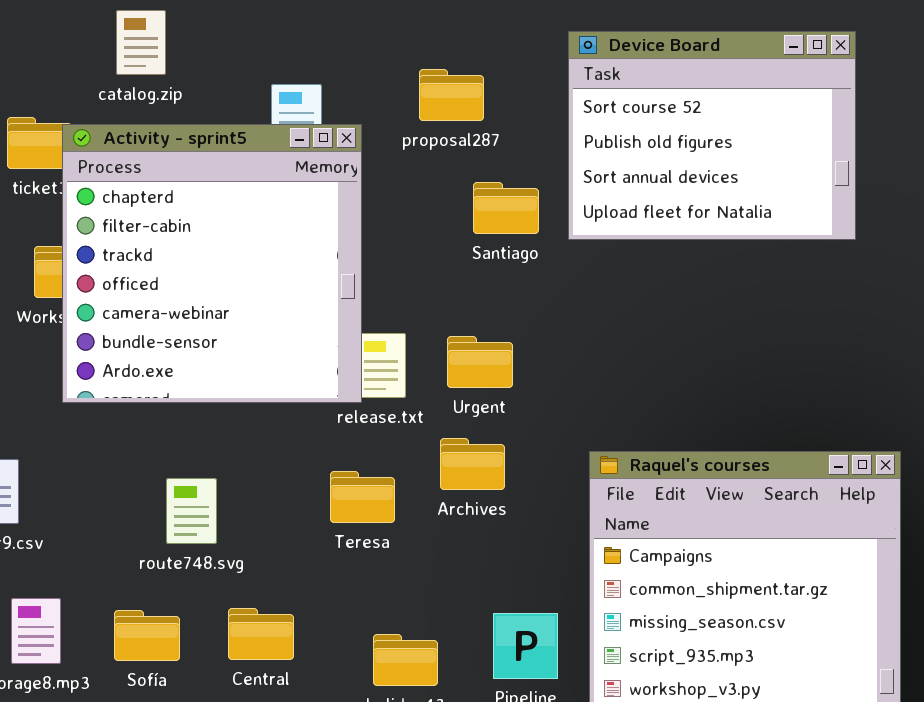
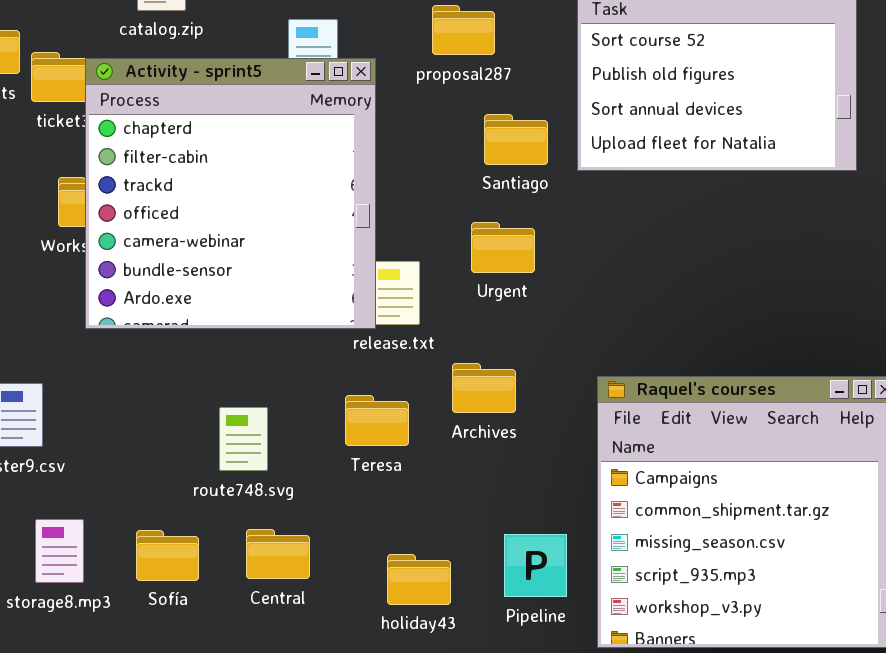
Urgent: [447,336,513,388] -> [471,222,535,273], moved
route748.svg: [166,478,217,544] -> [219,407,268,471], moved

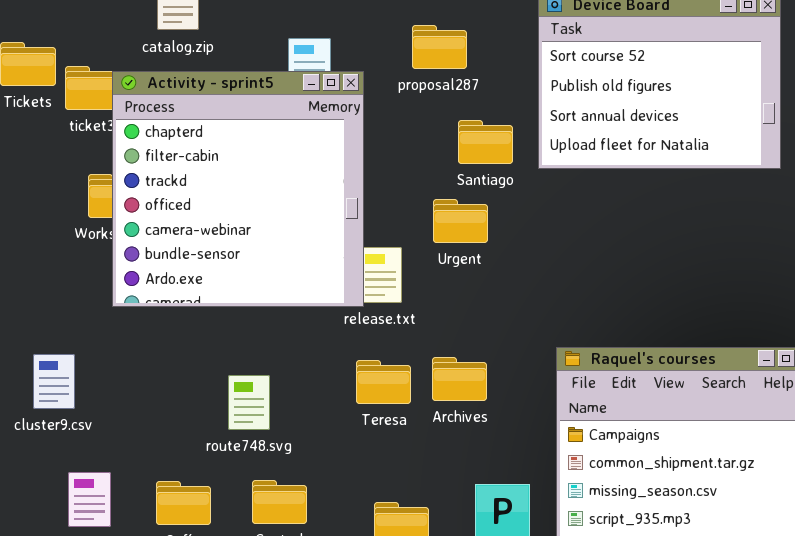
Urgent: [471,222,535,273] -> [433,199,488,243], moved
Archives: [452,363,516,413] -> [432,357,487,401], moved
Teresa: [345,395,409,446] -> [356,360,411,404], moved

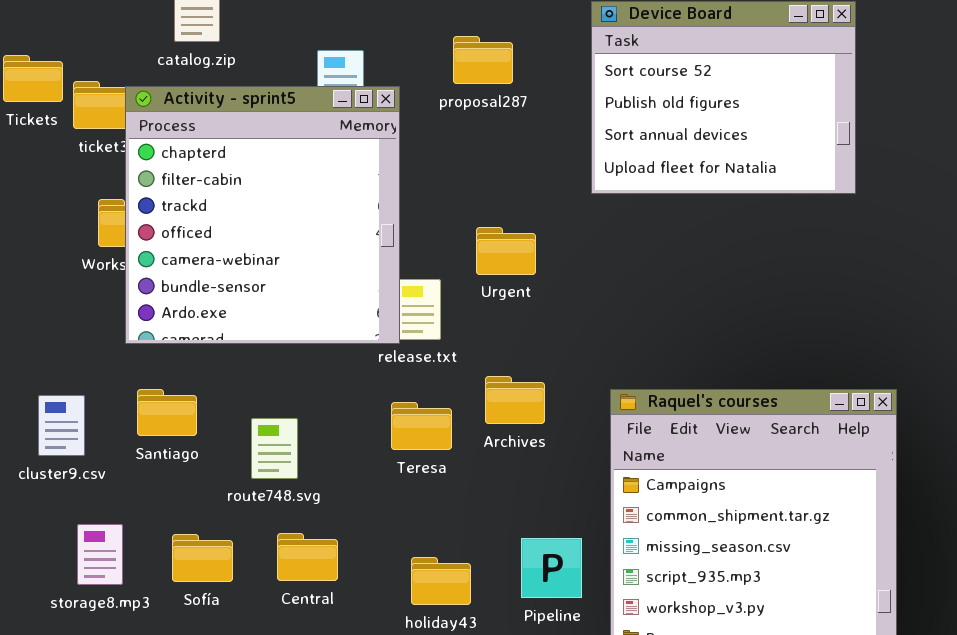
Santiago: [458,120,513,164] -> [137,389,197,436], moved
Archives: [432,357,487,401] -> [485,376,545,424], moved

